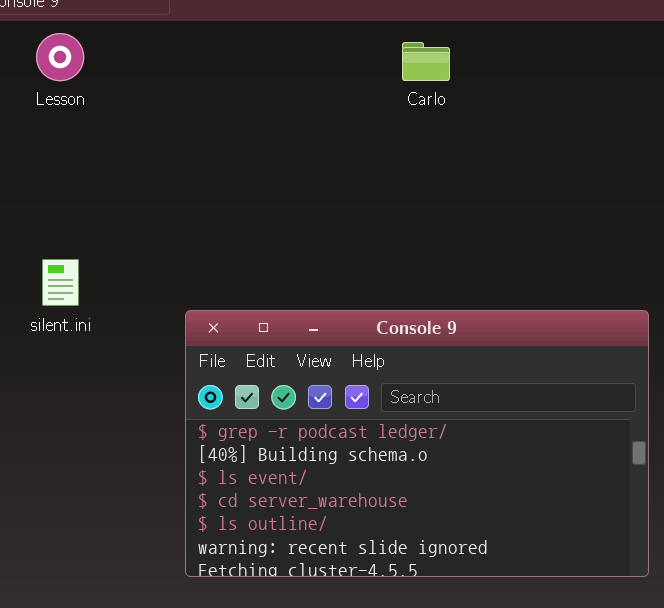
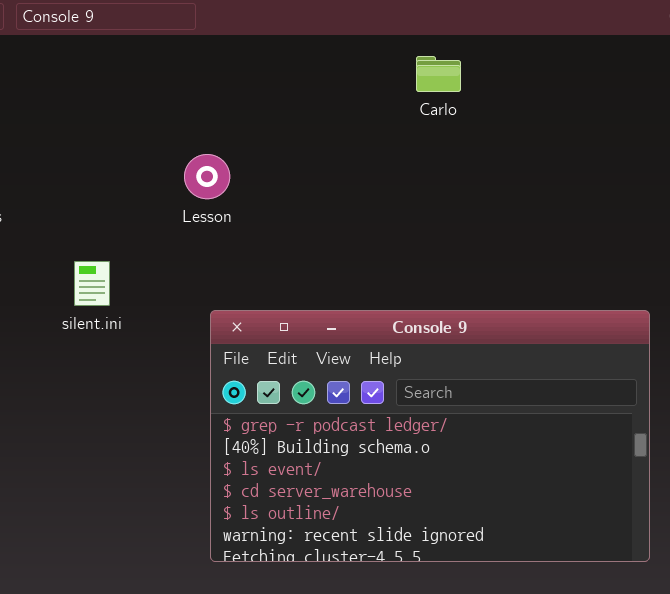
Lesson: [36,33,84,81] -> [184,154,230,199], moved

